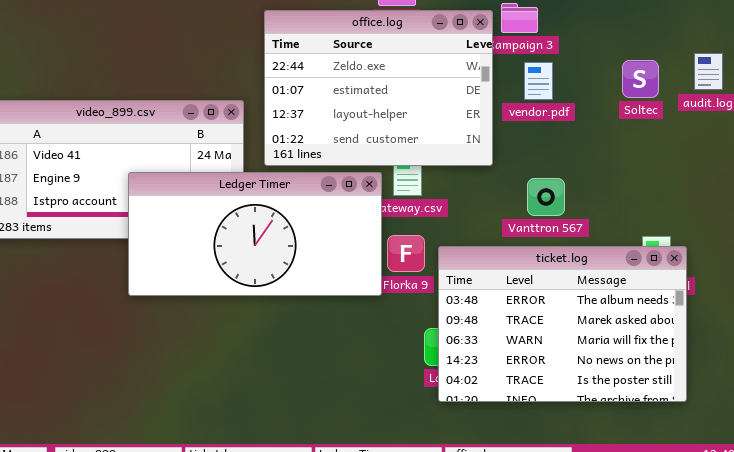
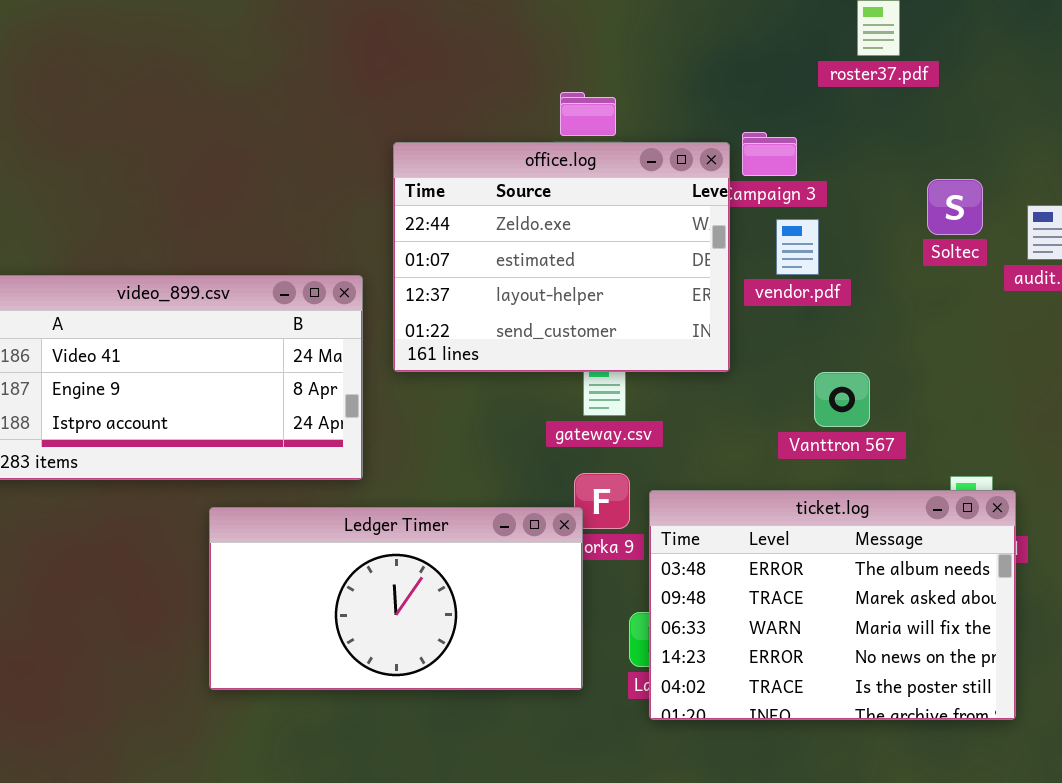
Soltec: [622,60,659,98] -> [927,179,983,235], moved
Ledger Timer: [128,172,382,296] -> [209,507,583,690], moved
Vanttron 567: [527,178,565,216] -> [814,372,870,427], moved

